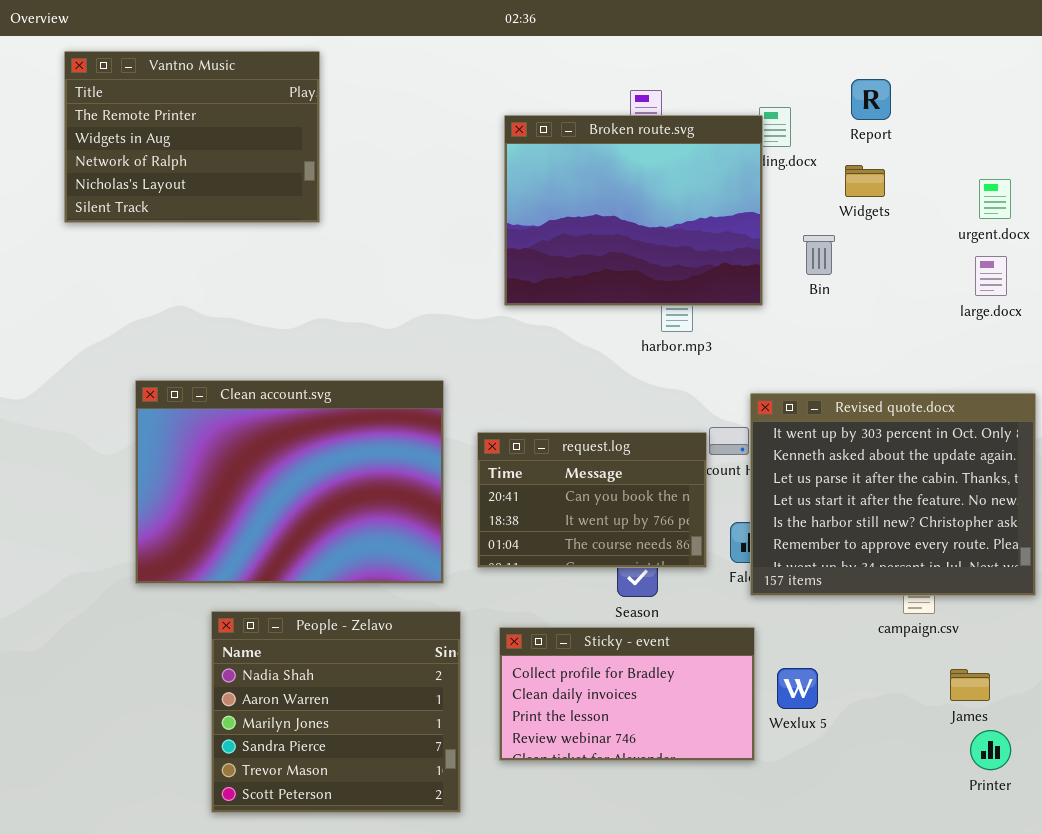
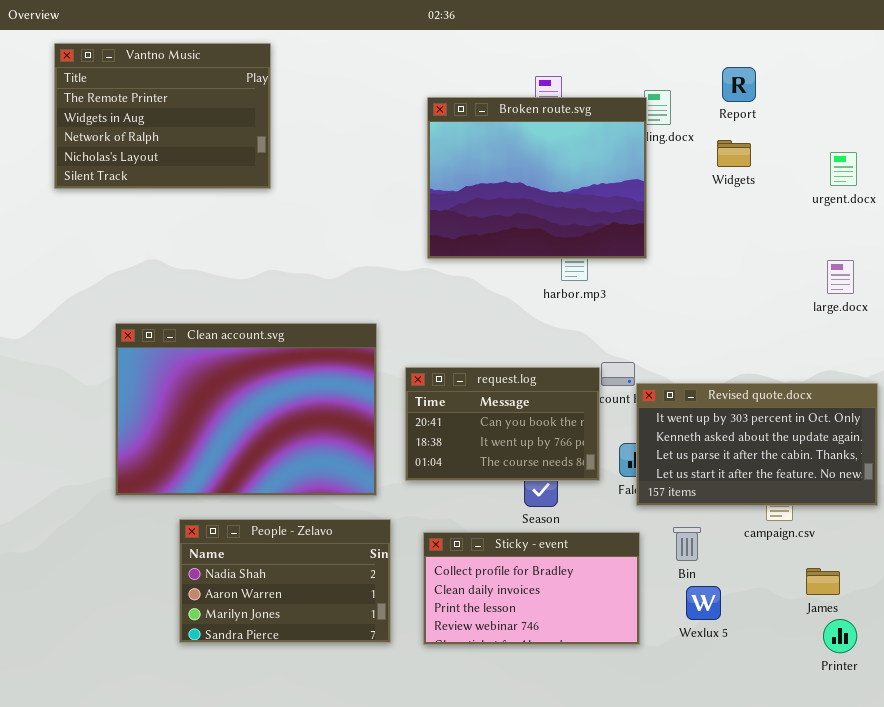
Bin: [803,235,835,275] -> [673,527,701,561], moved
large.docx: [975,256,1007,296] -> [827,260,854,294], moved
Revised quote.docx: [750,393,1036,596] -> [636,383,878,506], resized
People - Zelavo: [211,611,461,813] -> [179,519,391,643], resized
Wexlux 5: [777,668,818,709] -> [686,586,721,620], moved

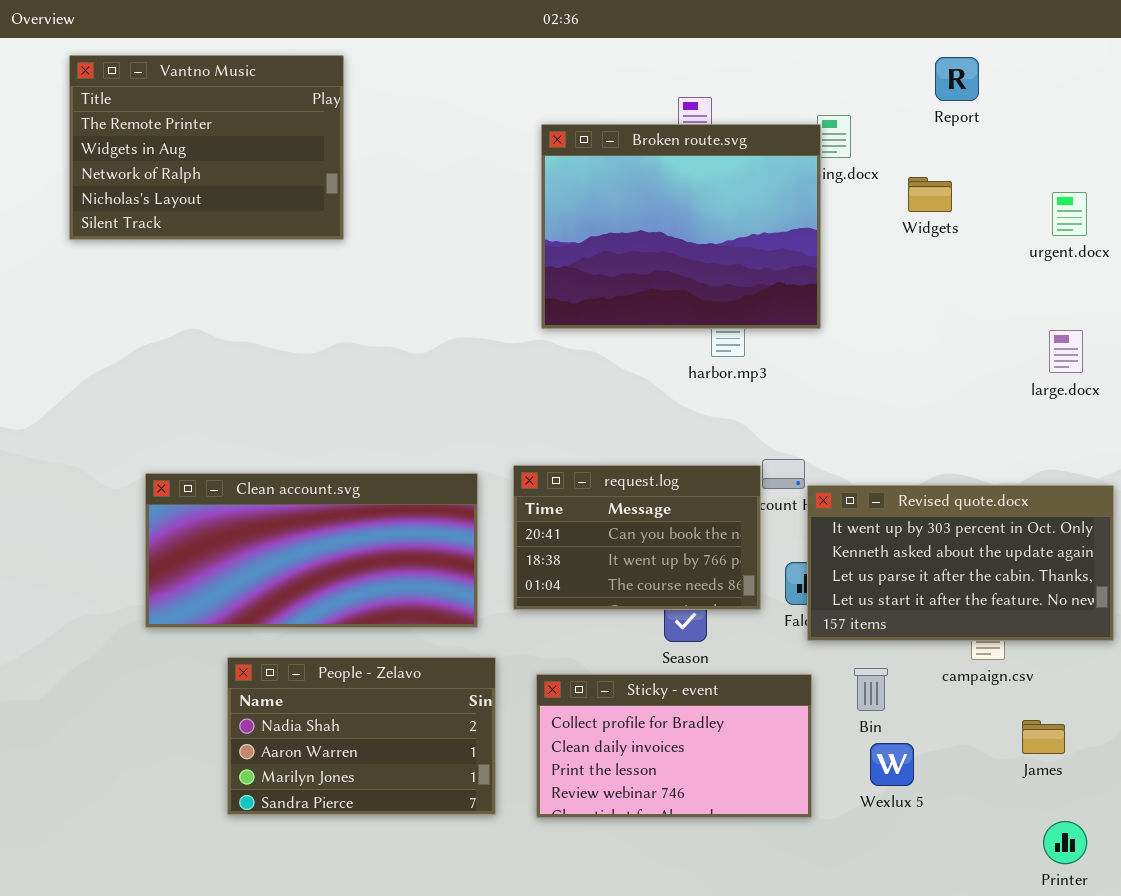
Report: [722,67,756,102] -> [935,57,979,101], moved
Clean account.svg: [115,323,377,496] -> [145,473,478,628], resized
Printer: [823,619,857,653] -> [1043,821,1087,864], moved

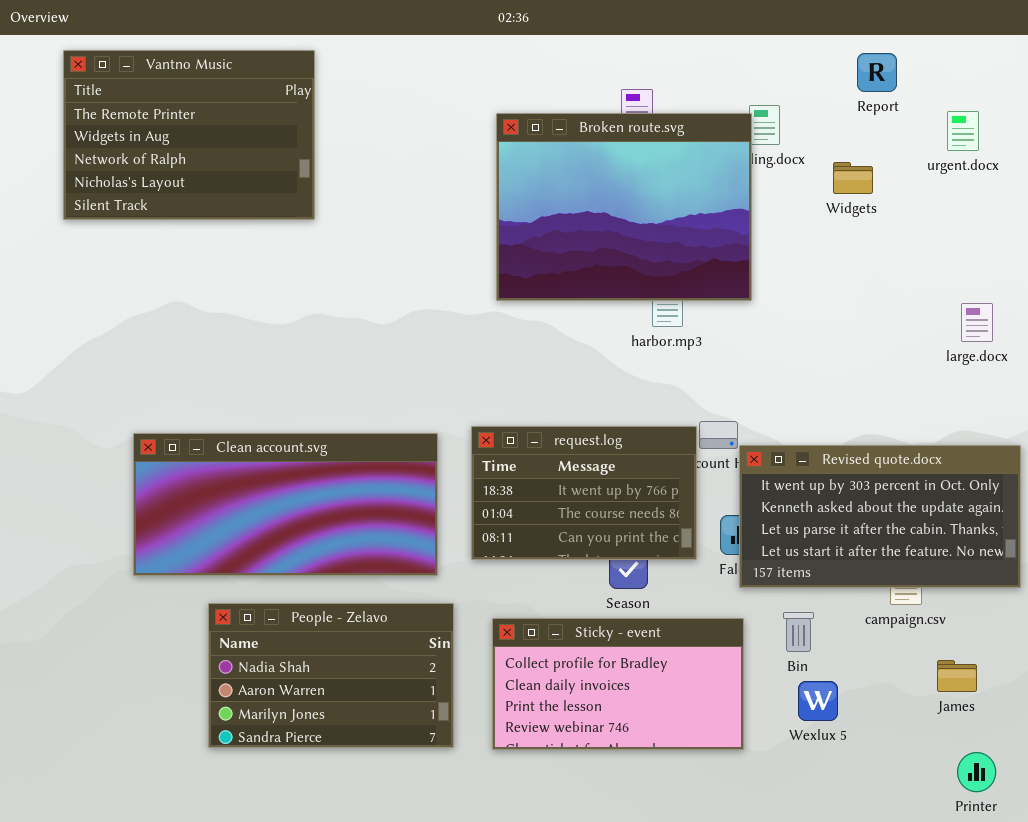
urgent.docx: [1052,192,1087,236] -> [947,111,979,151], moved
request.log: [513,465,761,610] -> [471,426,697,560], scrolled down 1 row

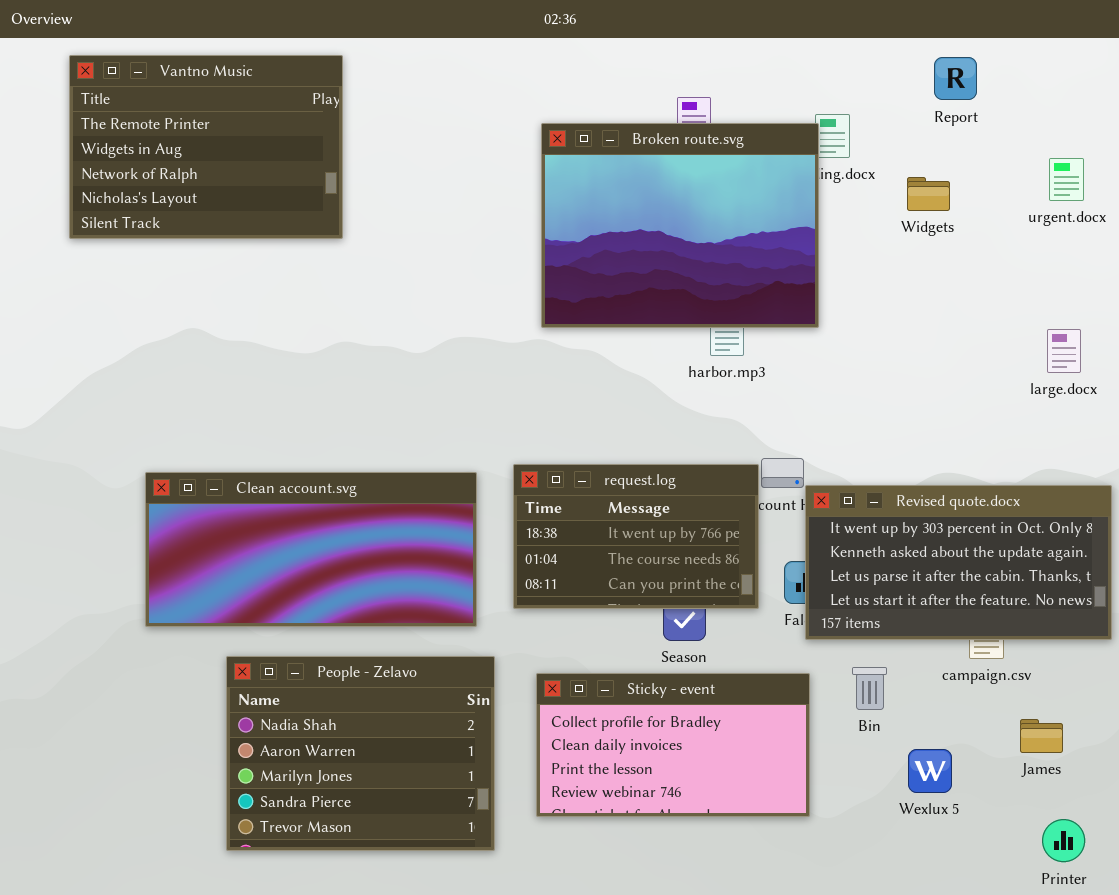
urgent.docx: [947,111,979,151] -> [1049,158,1084,201], moved
People - Zelavo: [208,603,454,748] -> [226,656,495,851], resized
Wexlux 5: [798,681,838,721] -> [908,749,952,793], moved

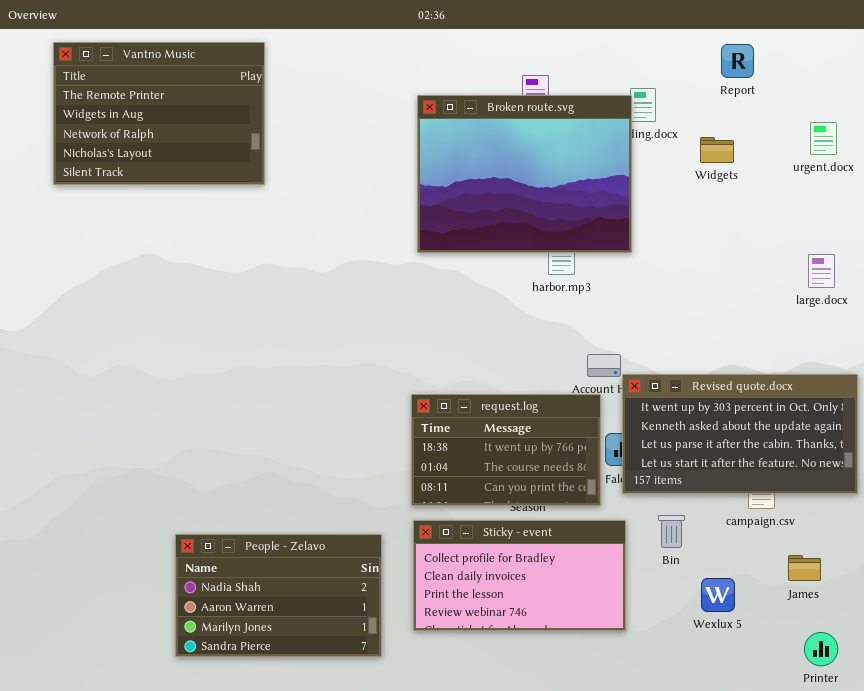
request.log: [513,464,759,609] -> [411,394,601,506], moved
Clean account.svg: [145,472,477,627] -> none, closed
People - Zelavo: [226,656,495,851] -> [175,534,382,657], resized

